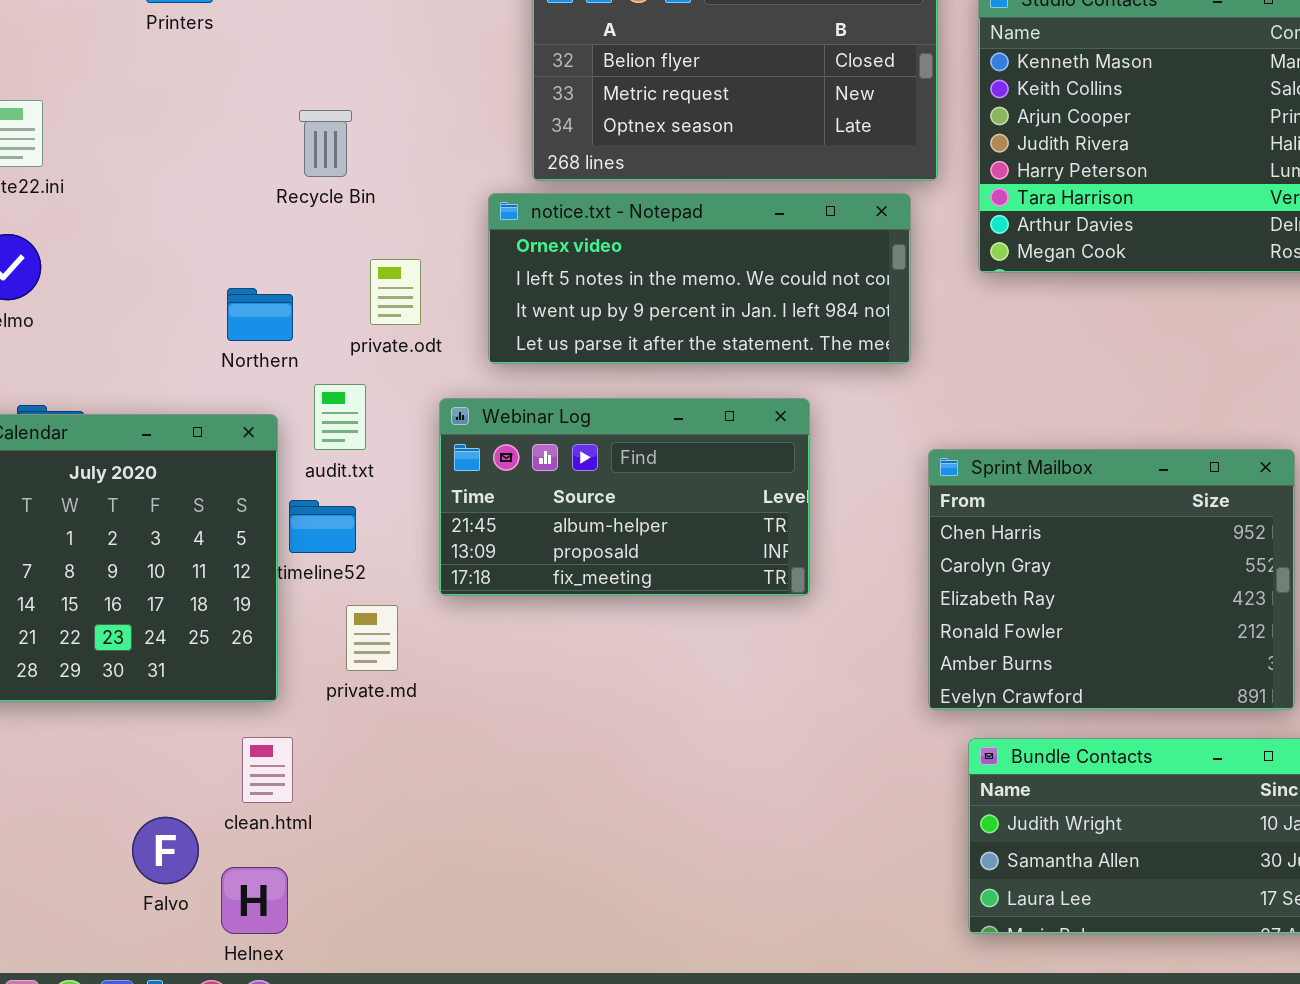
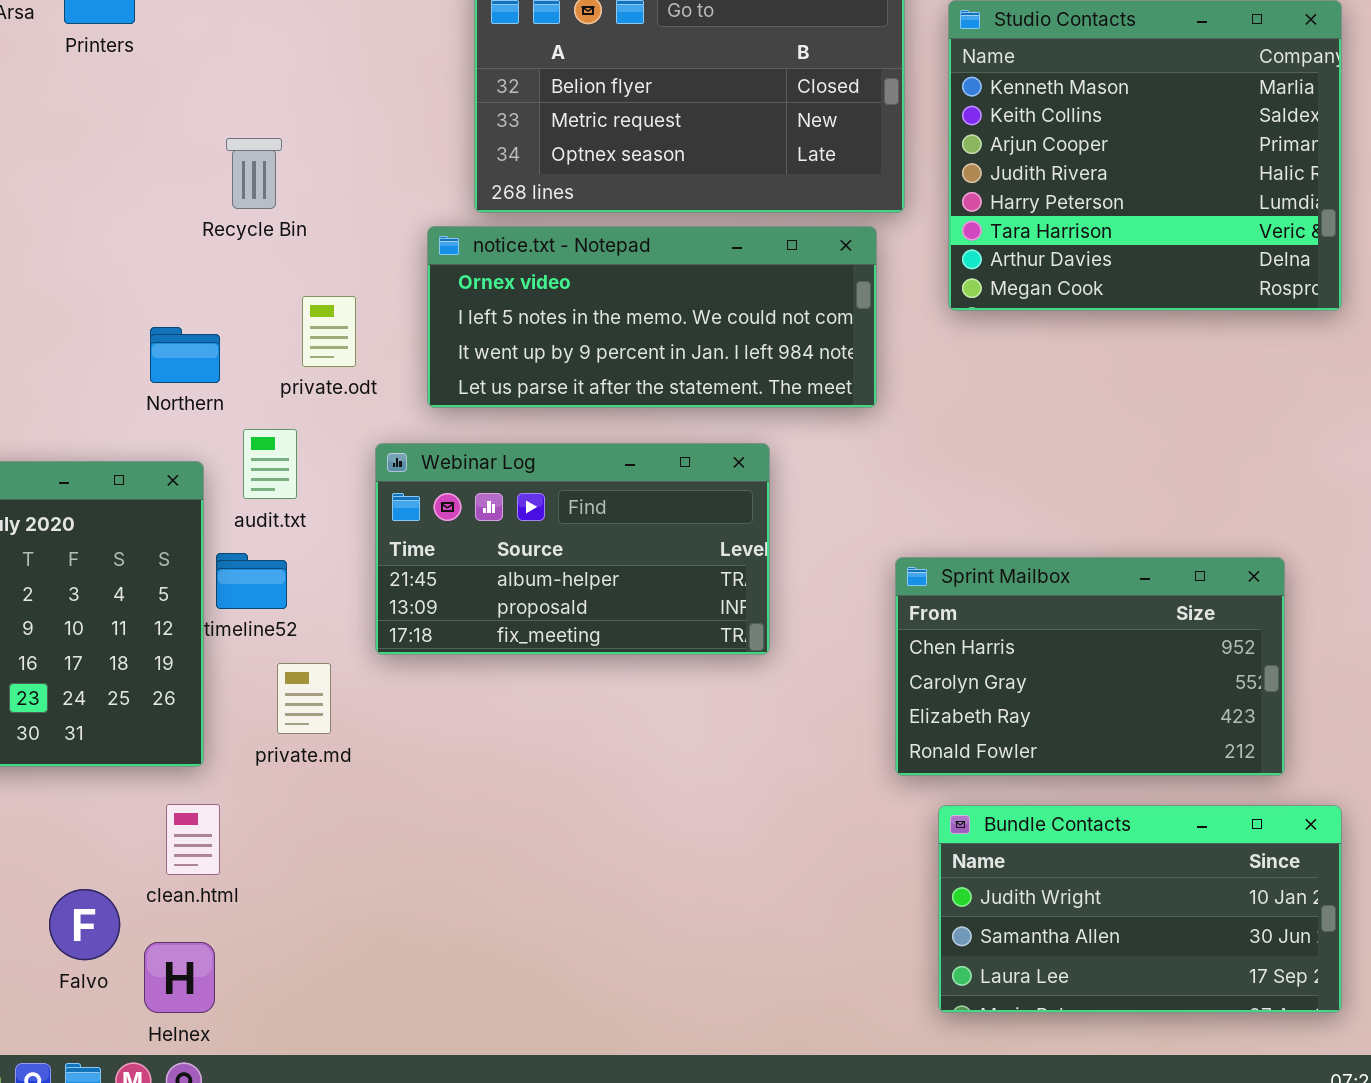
Sprint Mailbox: [928,449,1295,710] -> [895,557,1285,776], resized

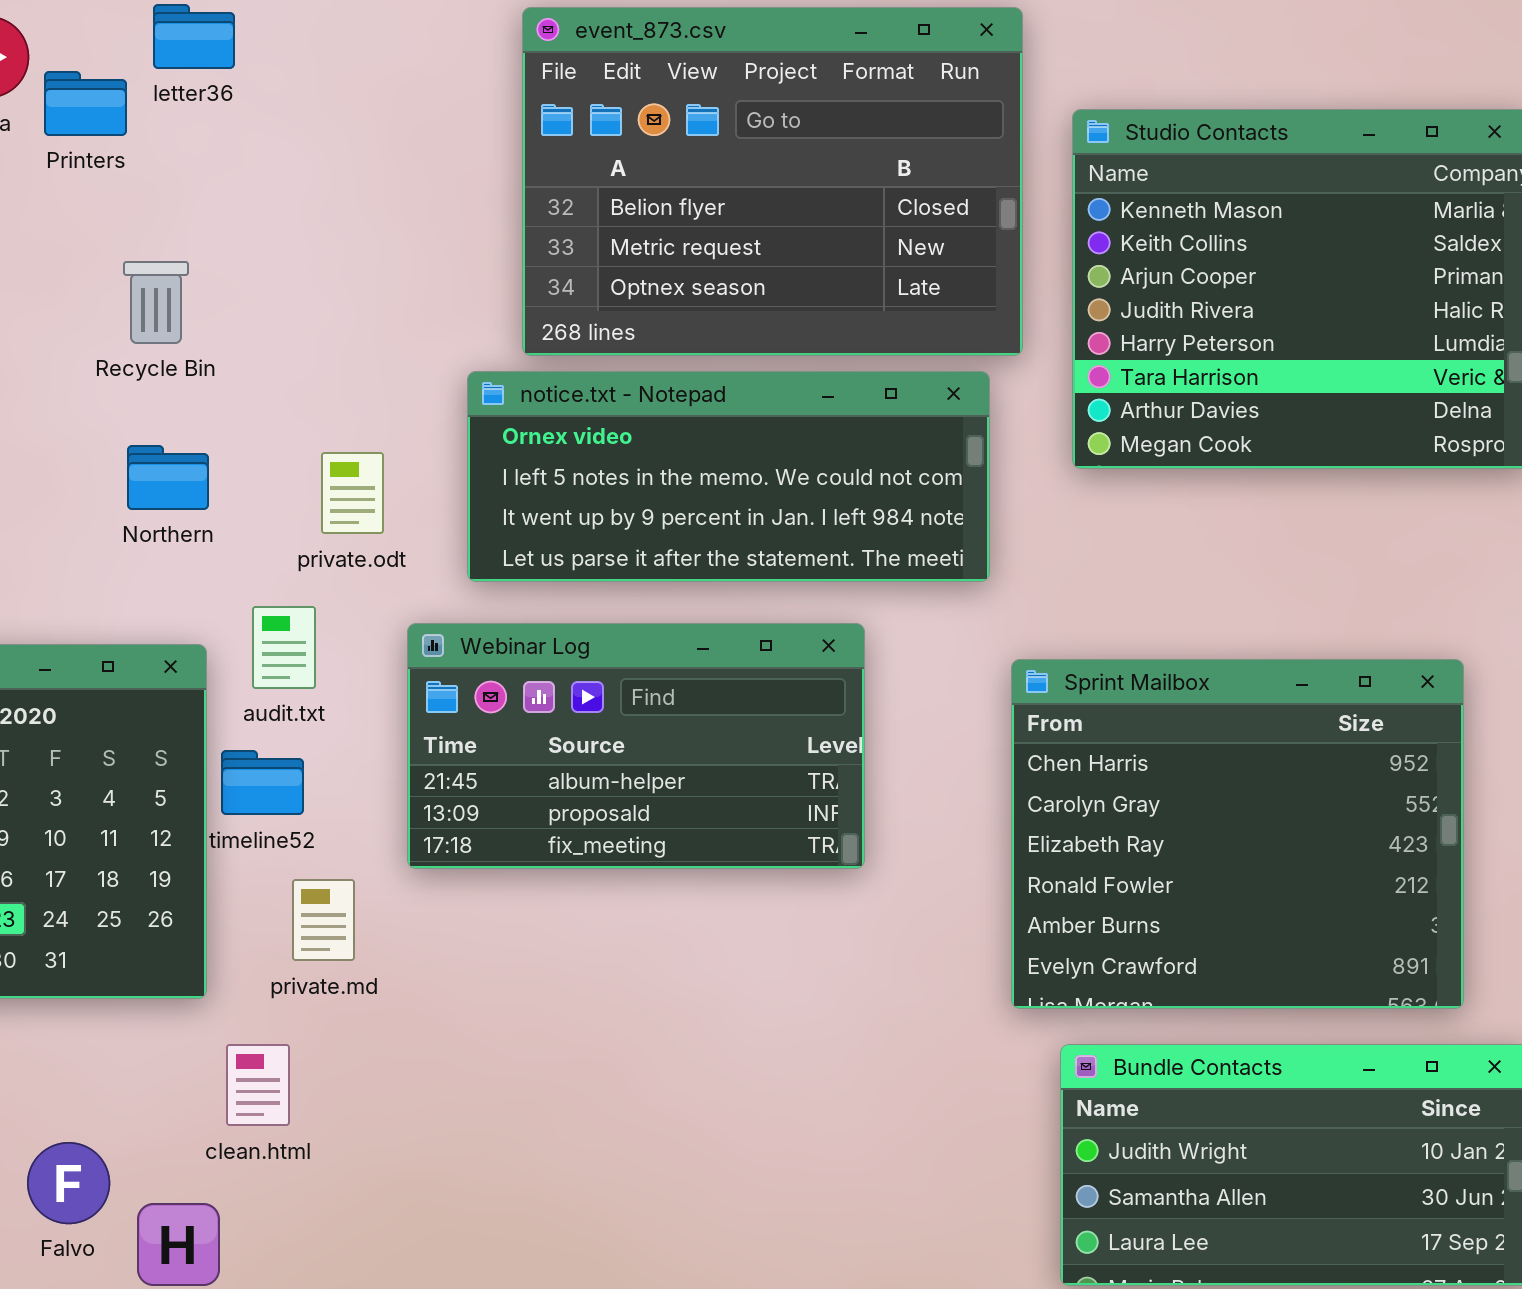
Recycle Bin: [226,138,282,209] -> [123,261,189,344], moved
Northern: [150,327,220,383] -> [127,445,209,510], moved
Sprint Mailbox: [895,557,1285,776] -> [1011,659,1464,1009], resized
clean.html: [166,804,220,875] -> [226,1044,290,1126], moved

